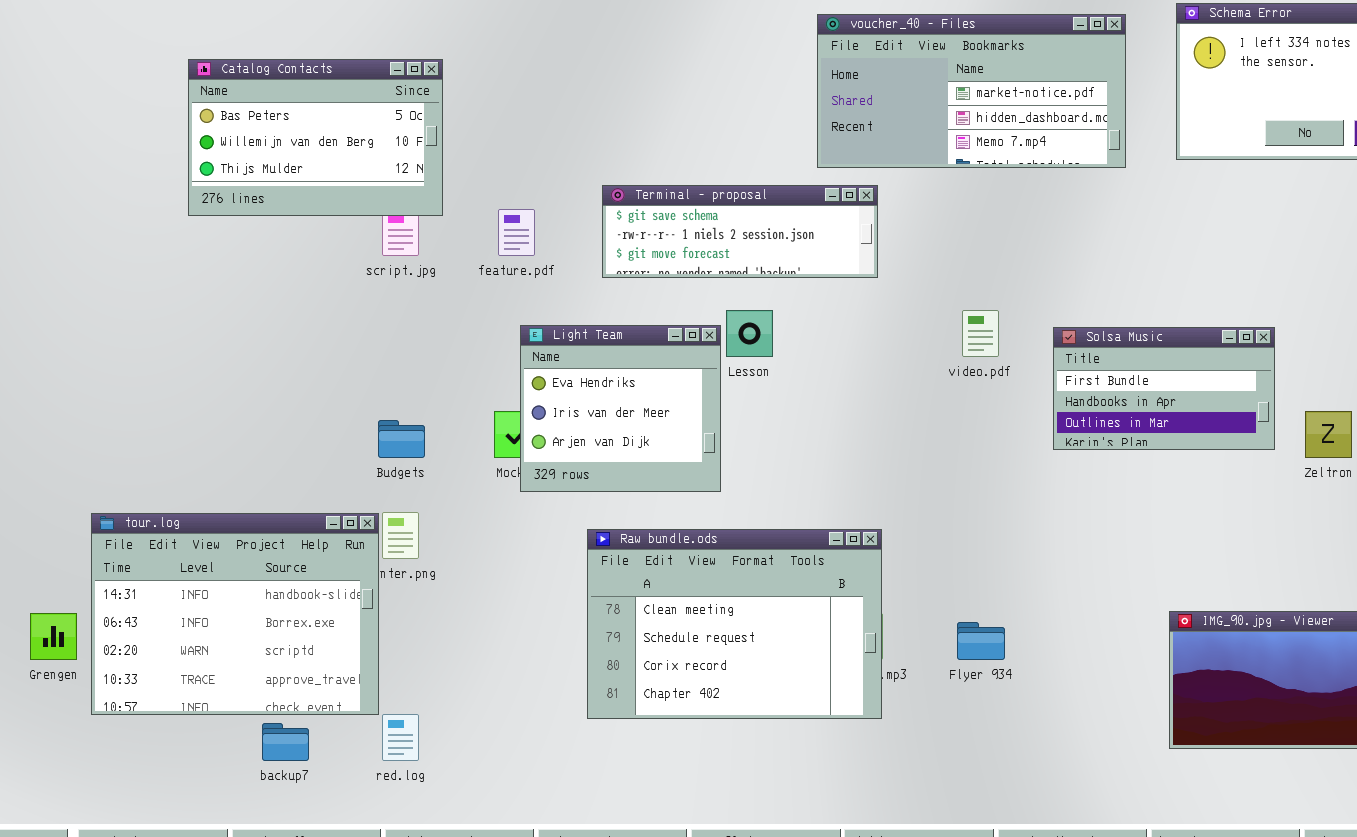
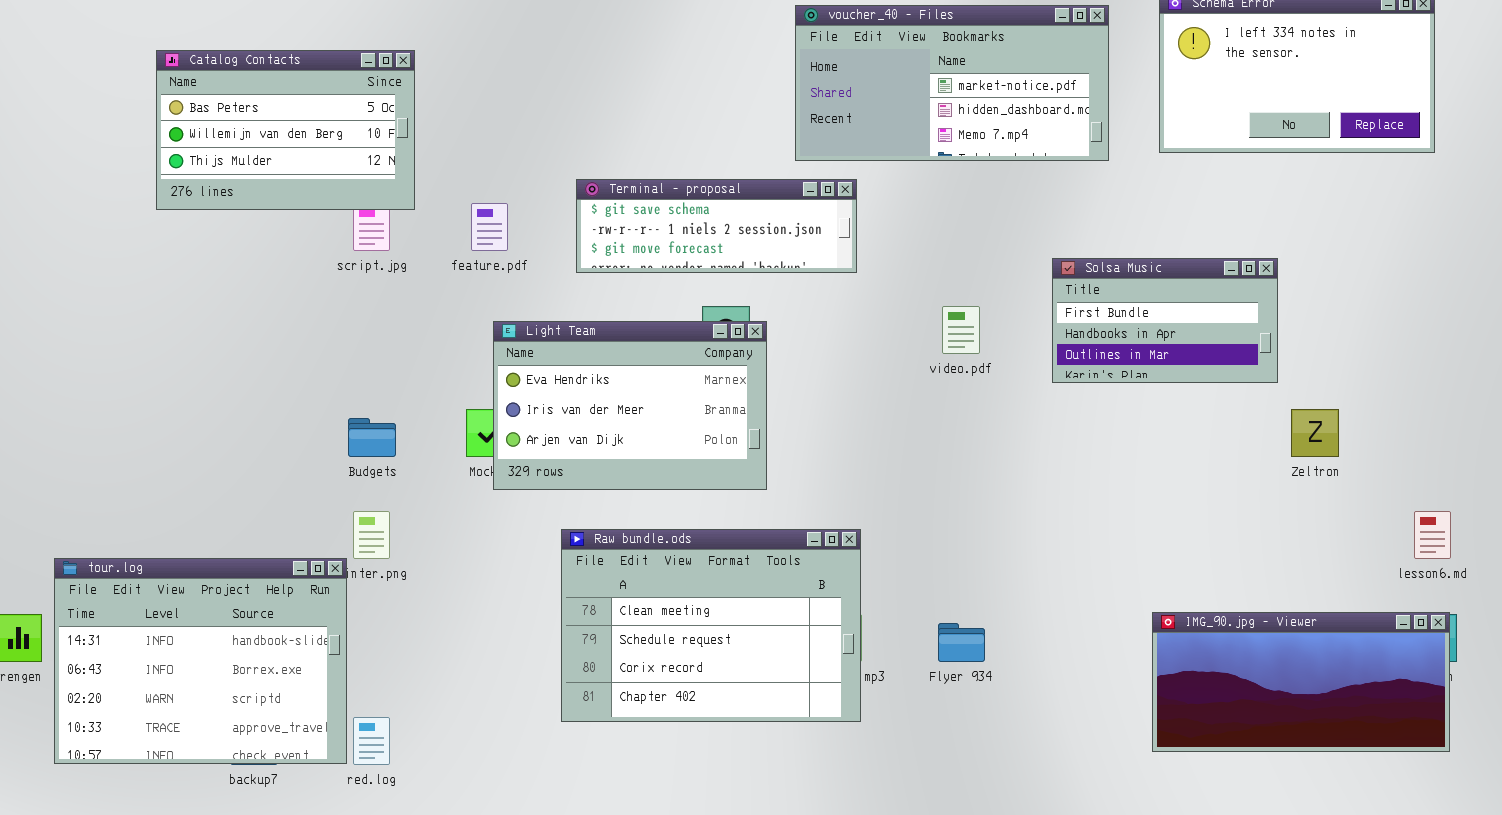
Light Team: [520,325,721,492] -> [493,321,767,490], resized
Solsa Music: [1053,327,1275,450] -> [1052,258,1278,383], moved
tour.log: [91,513,379,715] -> [54,558,347,764], moved

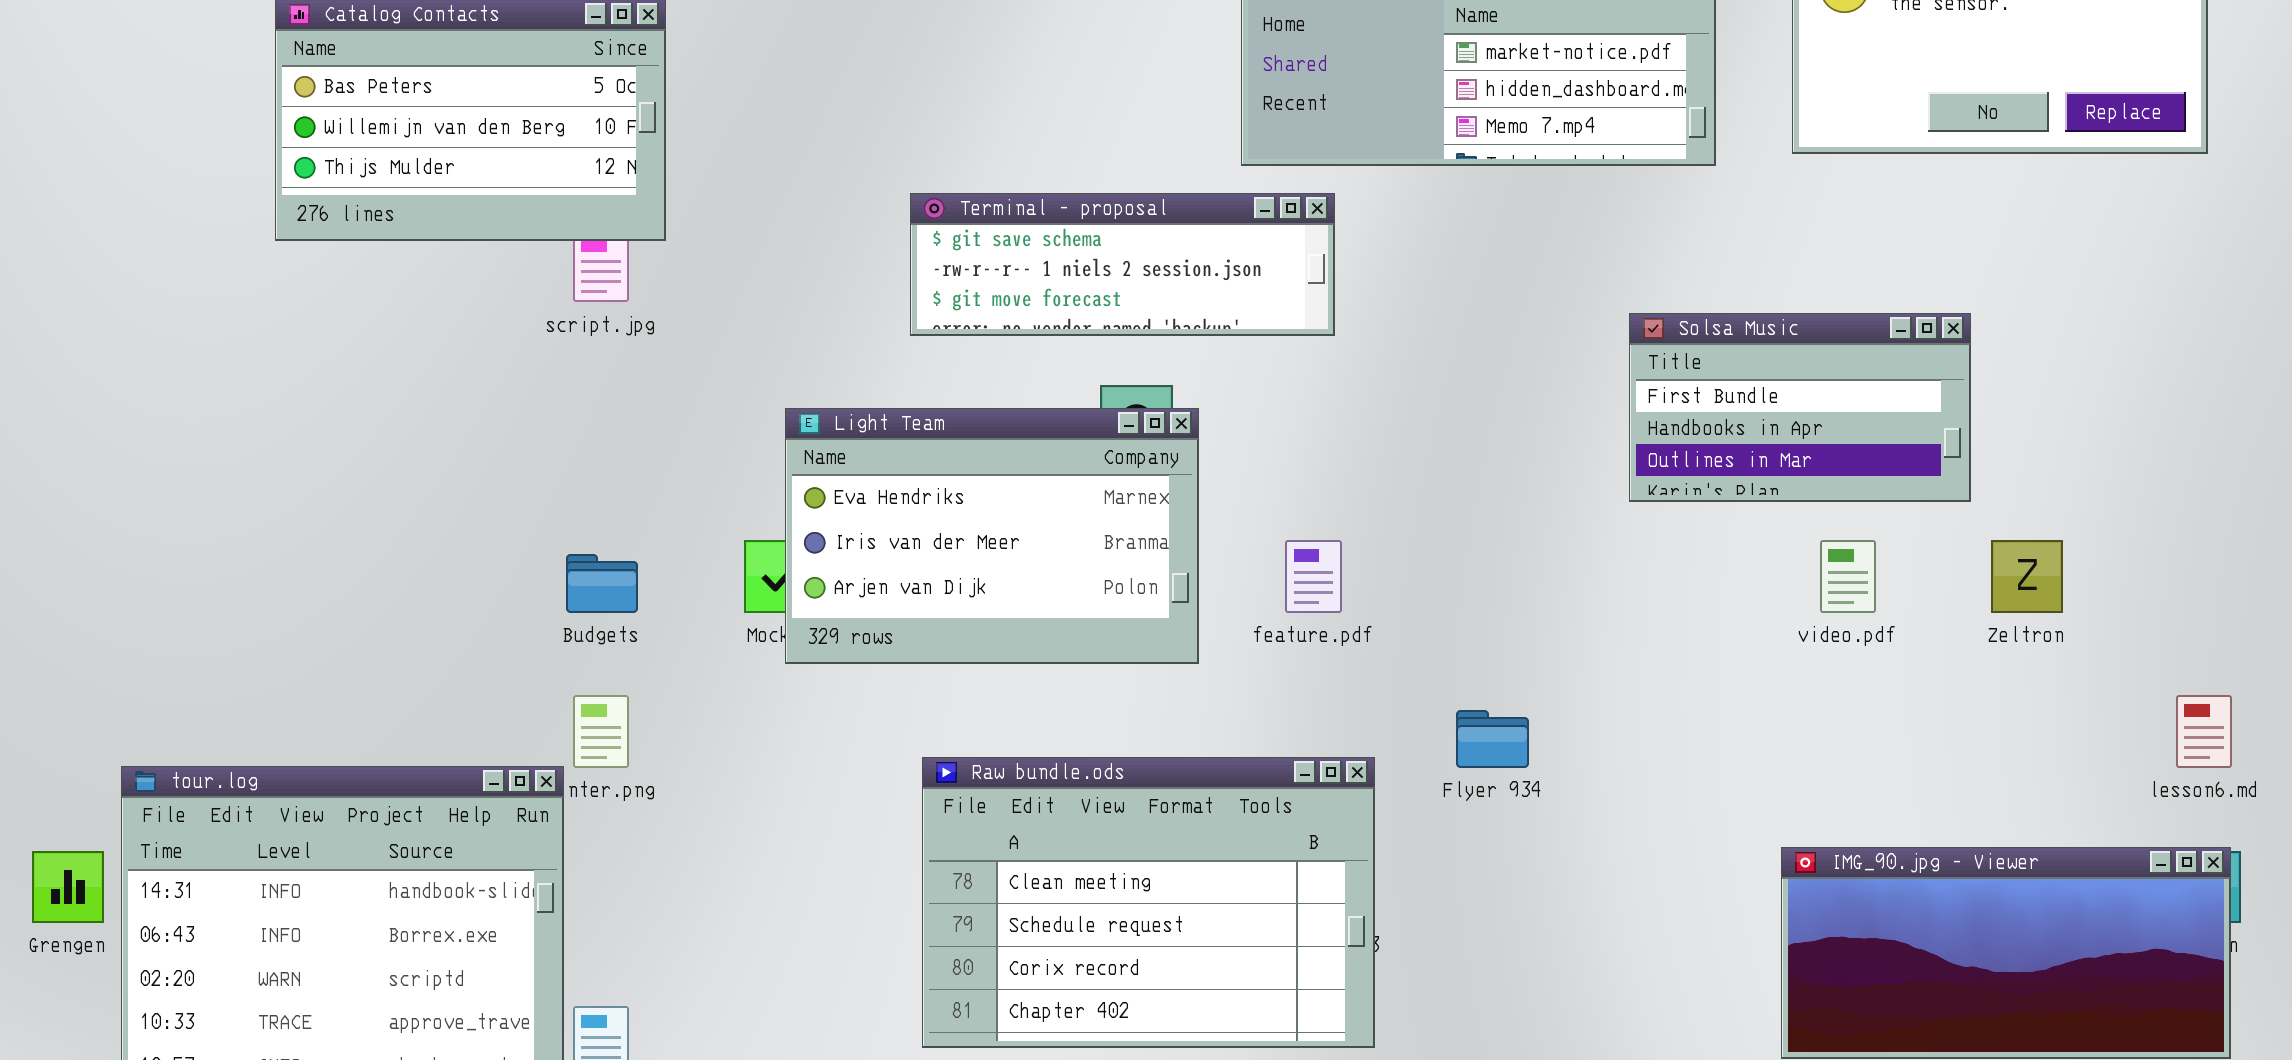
feature.pdf: [471,203,508,251] -> [1285,540,1342,613], moved
video.pdf: [942,306,980,354] -> [1820,540,1876,613], moved
Raw bundle.ods: [561,529,861,722] -> [922,757,1375,1048], moved
Flyer 934: [938,623,985,662] -> [1456,710,1529,768], moved

